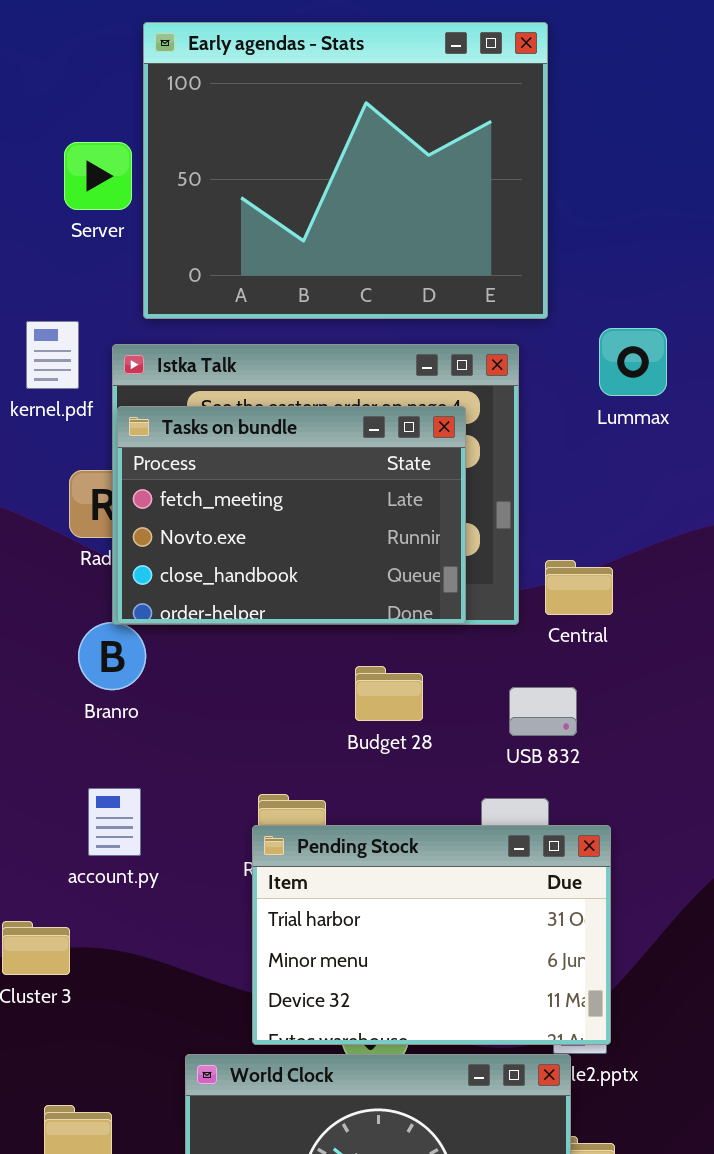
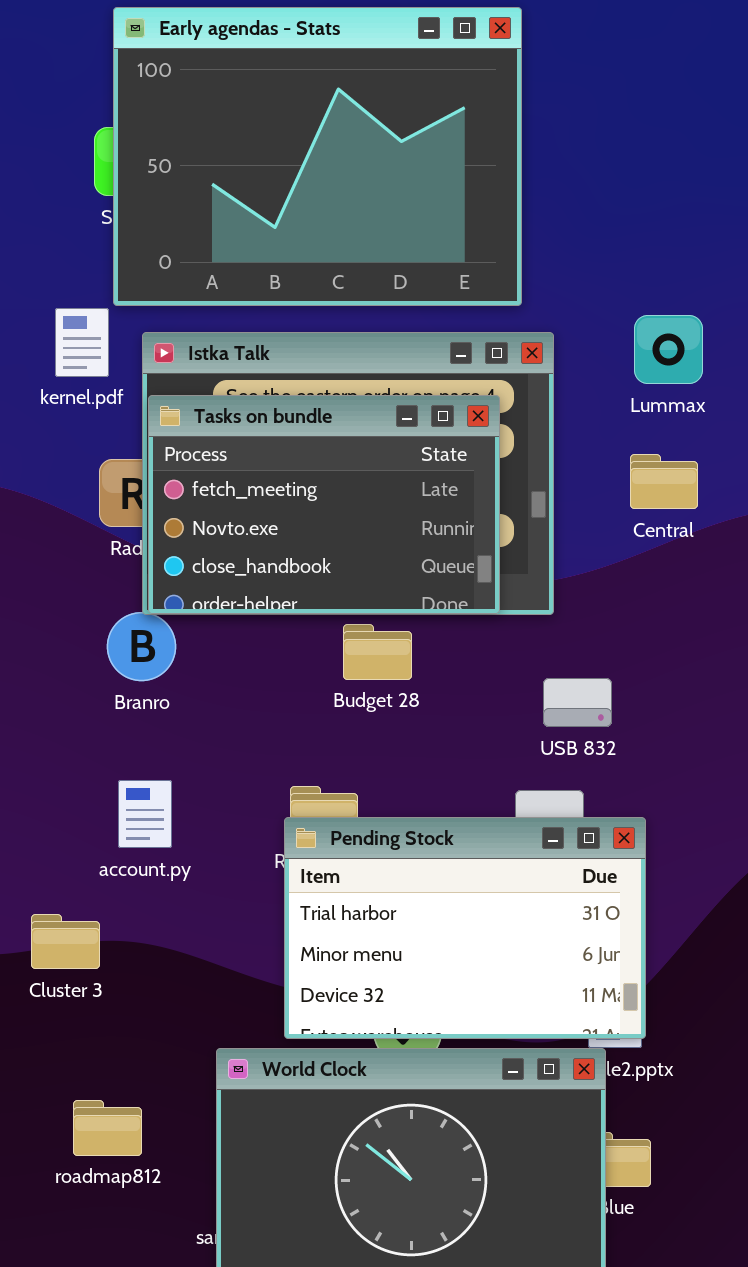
Early agendas - Stats: [143,22,548,319] -> [113,7,522,306], moved
Central: [545,560,613,615] -> [630,454,698,509], moved
Budget 28: [355,666,423,721] -> [343,624,412,680], moved

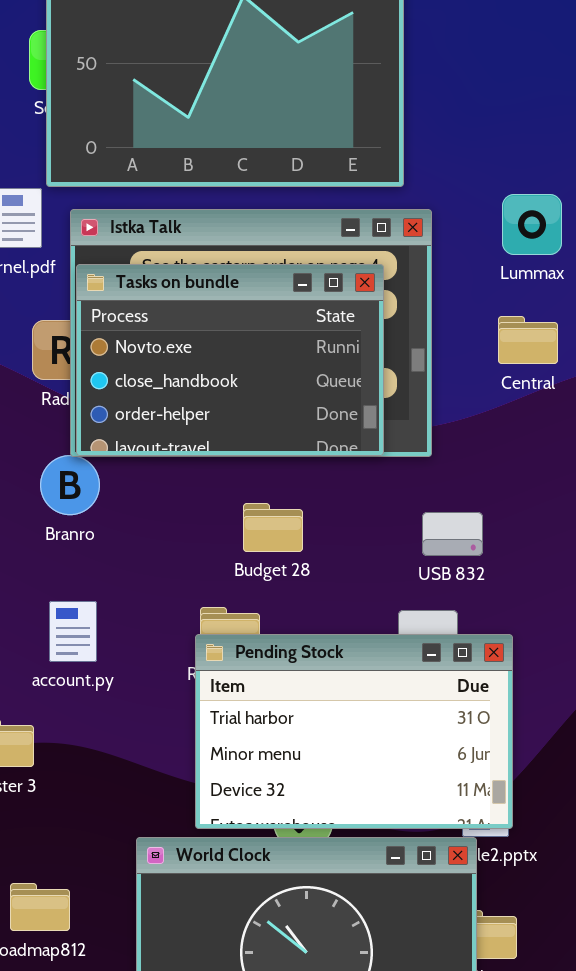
Tasks on bundle: [148,395,500,614] -> [76,264,384,456], scrolled down 1 row
Budget 28: [343,624,412,680] -> [243,503,303,552], moved

